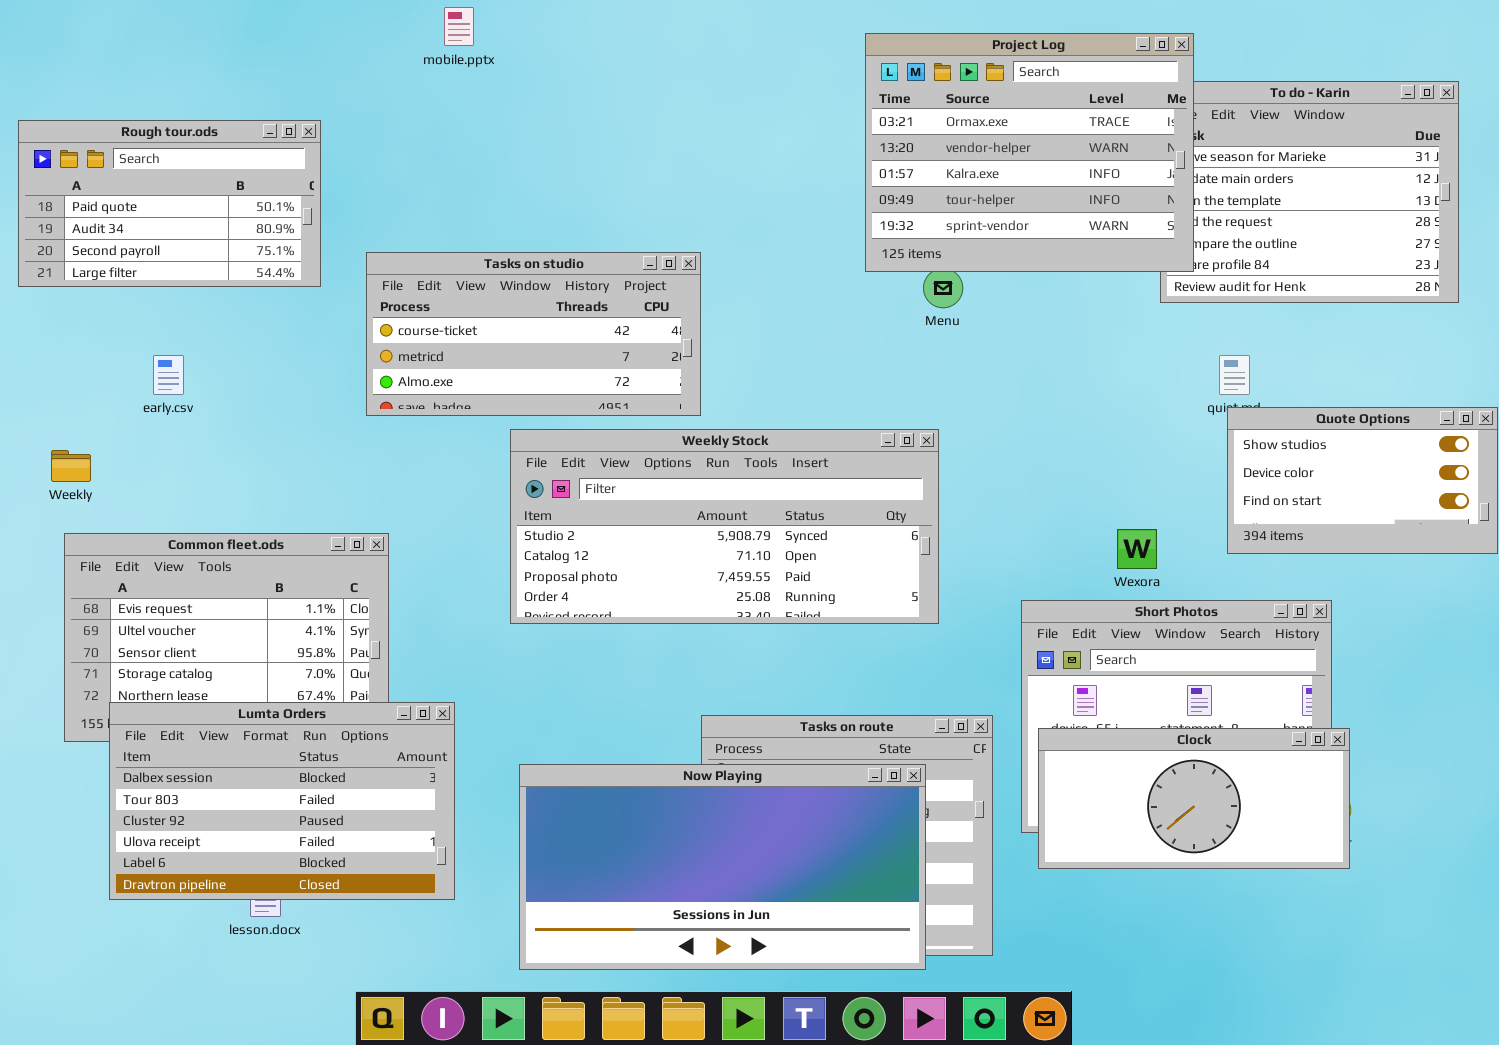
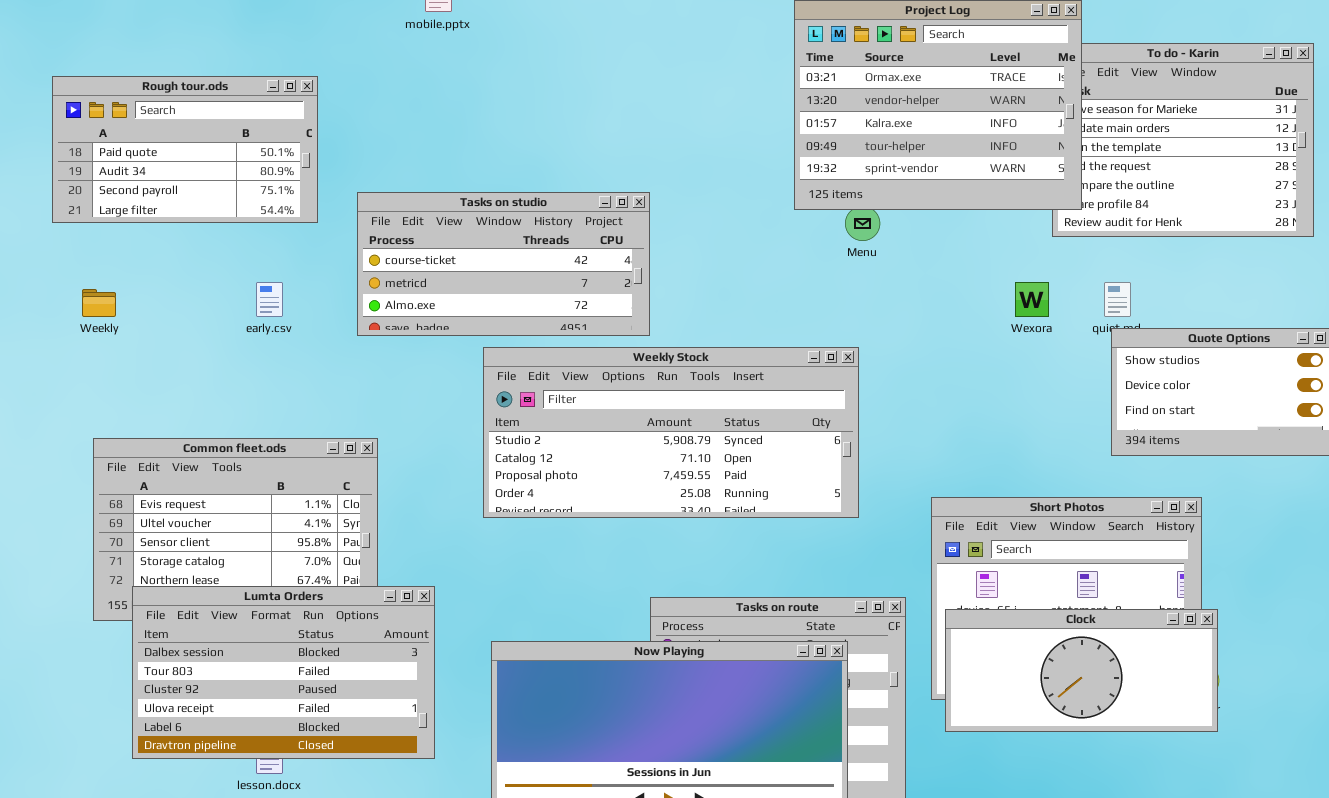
early.csv: [153,355,184,395] -> [256,282,283,317], moved
Weekly: [51,450,91,482] -> [82,289,116,317], moved
Wexora: [1117,529,1157,569] -> [1015,282,1049,317], moved

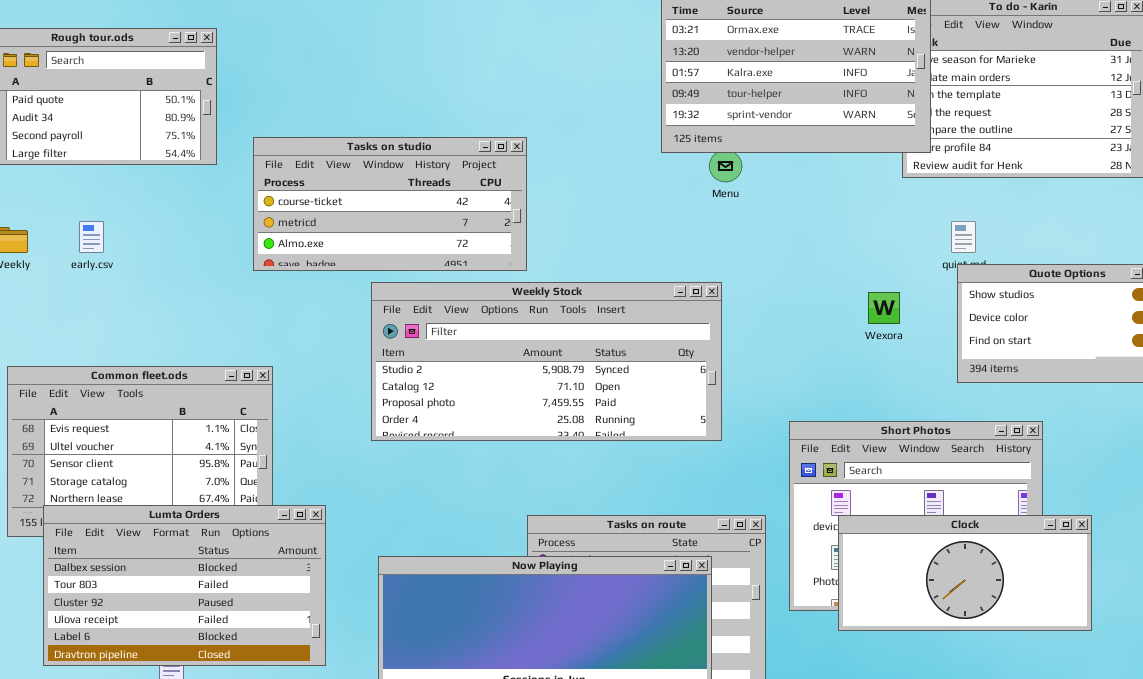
early.csv: [256,282,283,317] -> [79,221,104,253], moved
Wexora: [1015,282,1049,317] -> [868,292,900,324], moved
Clock: [945,609,1218,732] -> [838,515,1092,631], moved

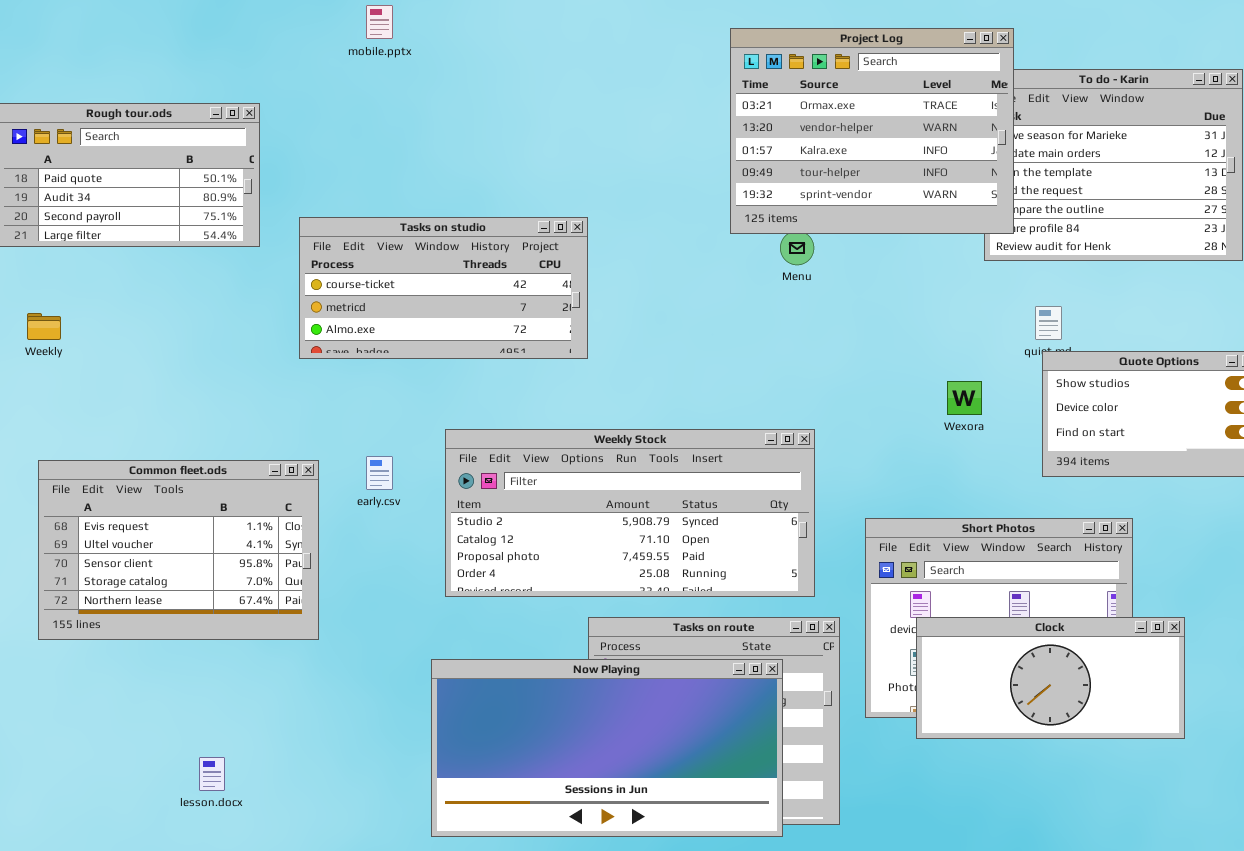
early.csv: [79,221,104,253] -> [366,456,393,490], moved
Weekly Stock: [371,282,722,441] -> [445,429,815,597], moved
Lumta Orders: [43,505,326,666] -> none, closed

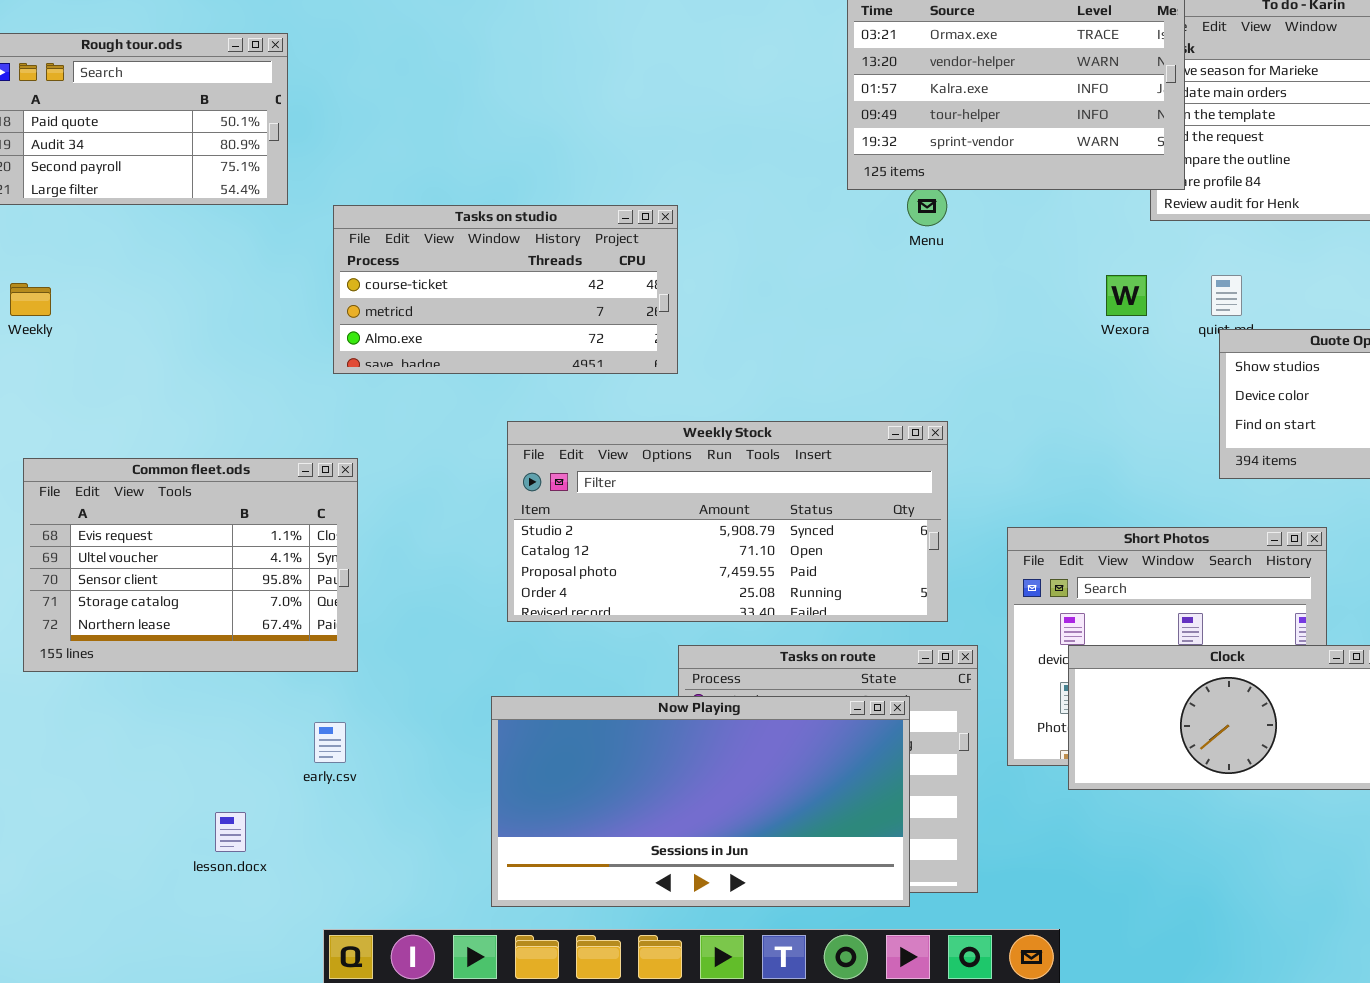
Tasks on studio: [299,217,588,359] -> [333,205,678,374], moved
Wexora: [947,381,982,415] -> [1106,275,1147,316], moved
early.csv: [366,456,393,490] -> [314,722,346,763], moved

